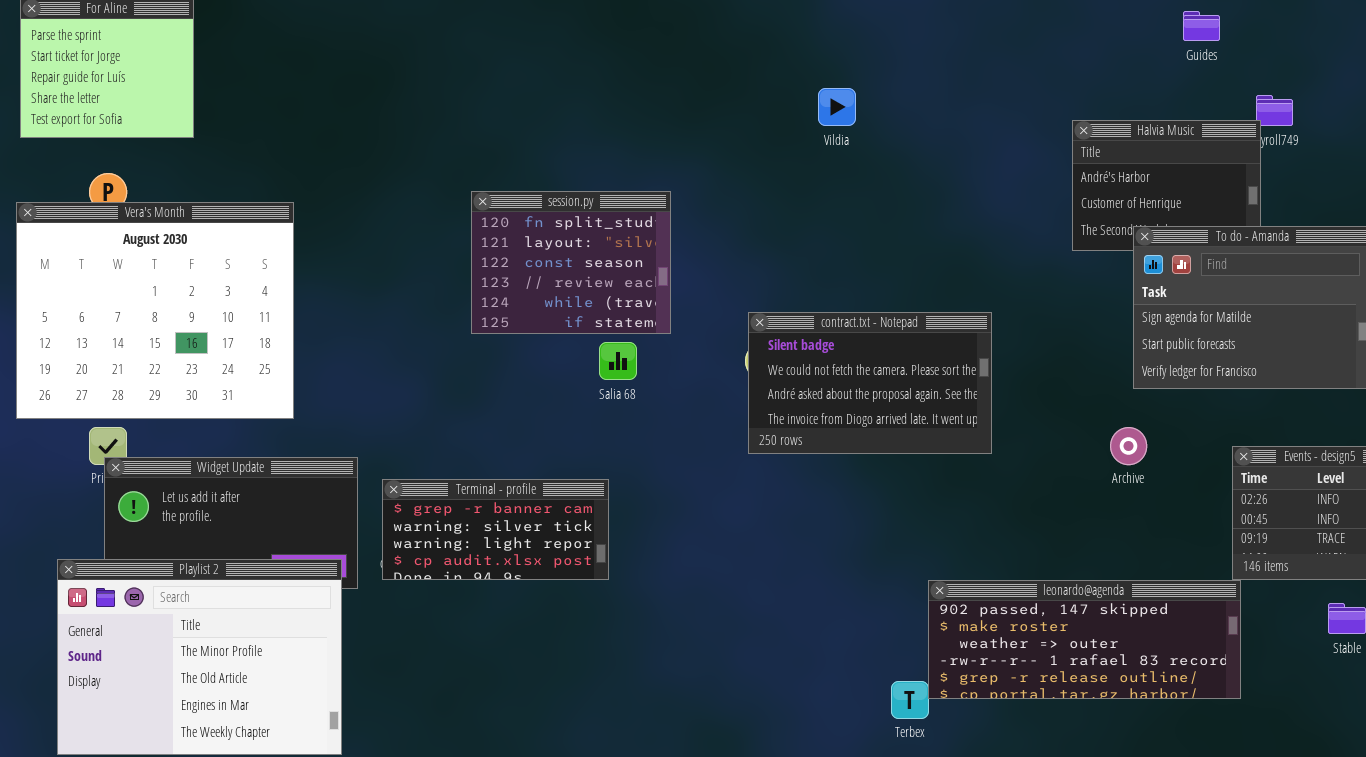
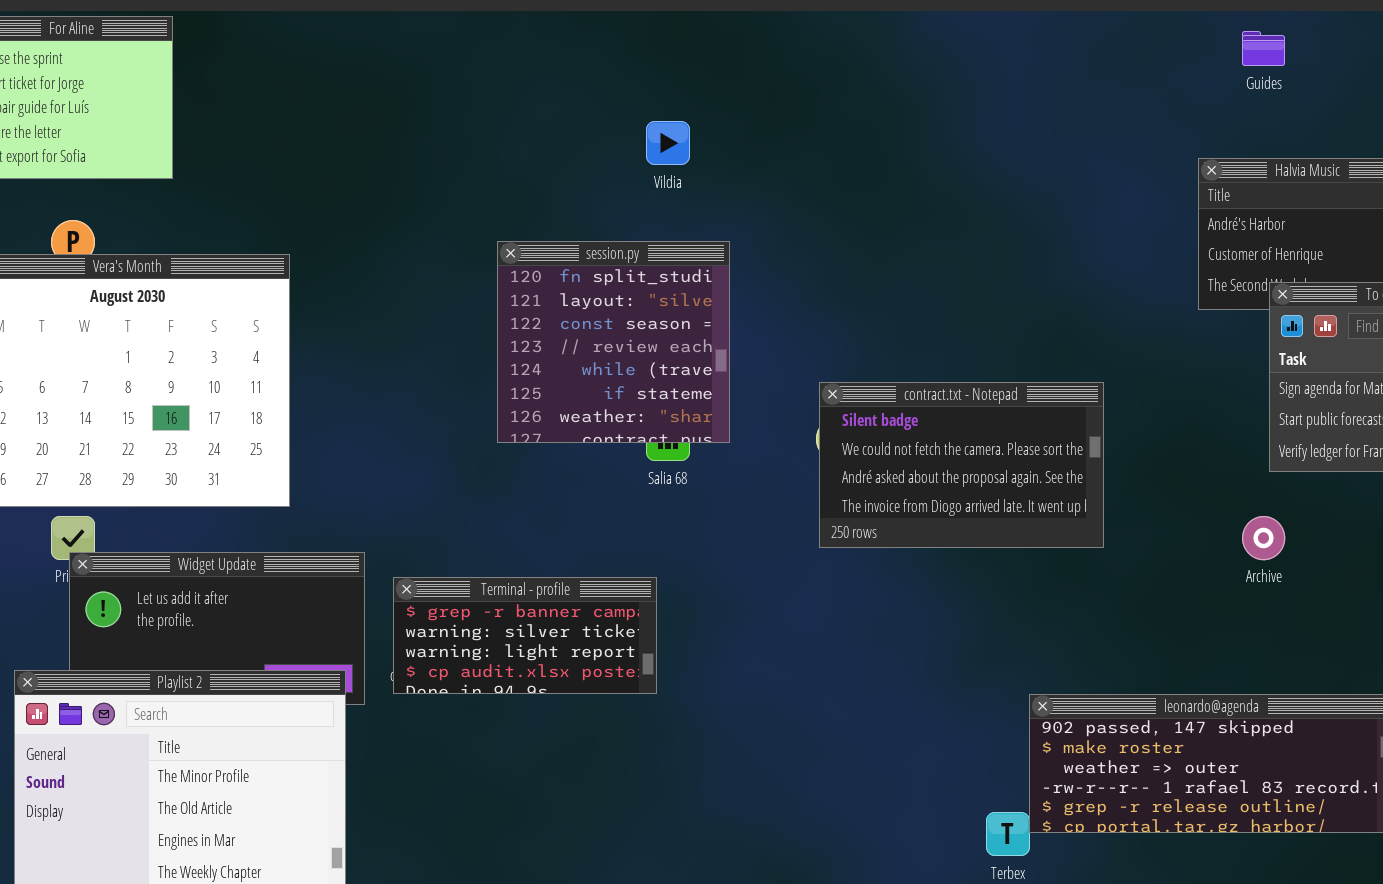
Guides: [1183,11,1220,41] -> [1242,31,1285,66], moved
Vildia: [818,88,856,126] -> [646,121,690,165], moved
session.py: [471,191,671,334] -> [497,241,730,443], resized

